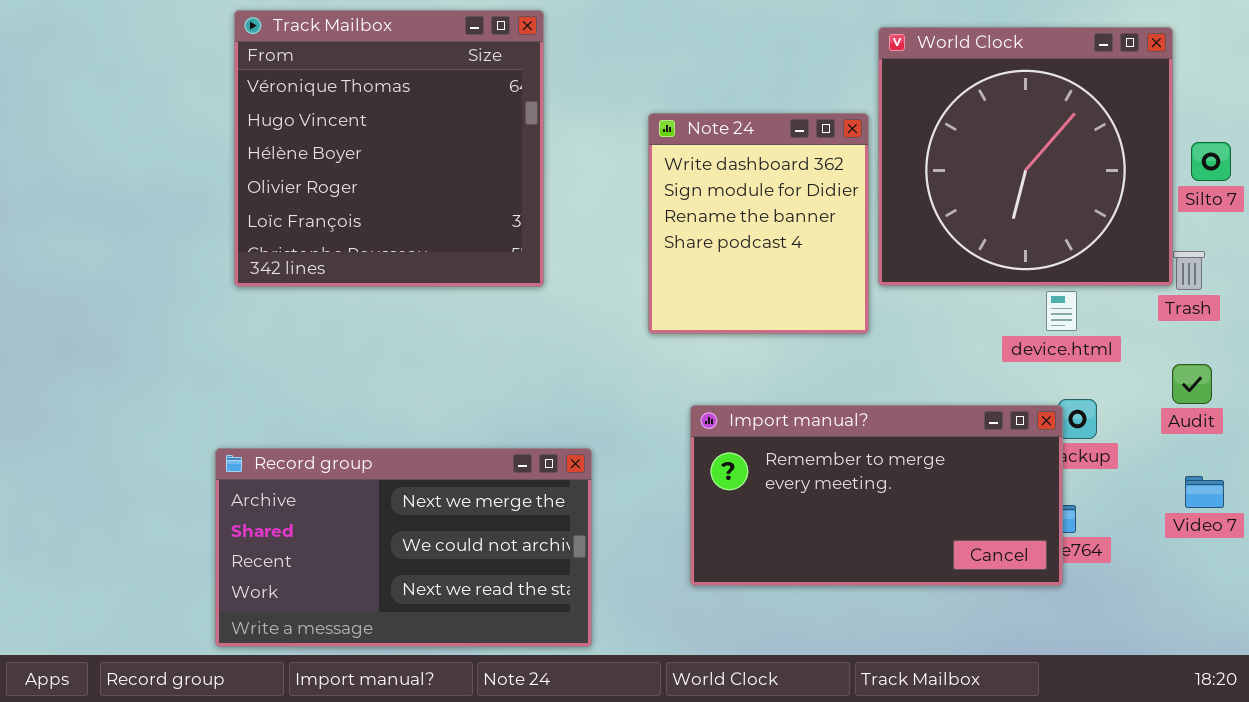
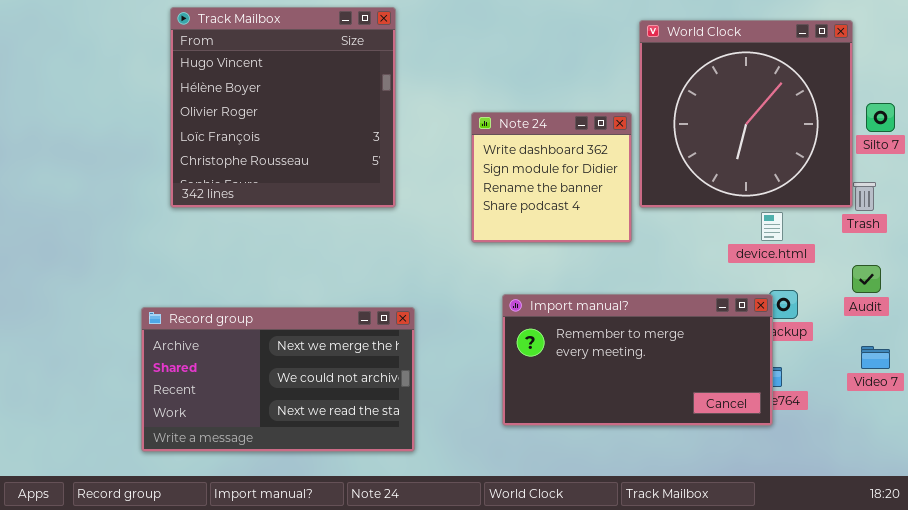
Track Mailbox: [234,10,544,287] -> [170,7,396,208], scrolled down 1 row
Note 24: [648,113,869,334] -> [471,112,632,243], resized
Record group: [215,448,592,647] -> [141,307,415,452], moved

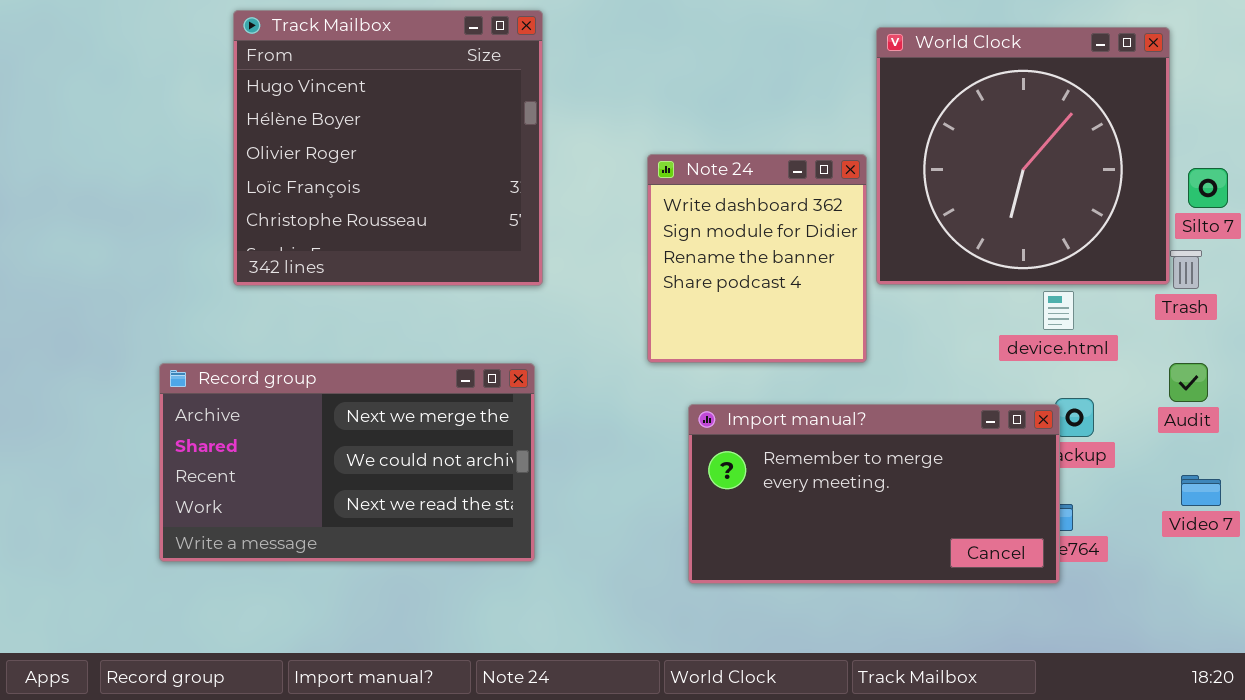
Silto 7: [866,103,895,132] -> [1188,168,1228,208], moved
Note 24: [471,112,632,243] -> [647,154,867,363], resized
Record group: [141,307,415,452] -> [159,363,535,562], moved

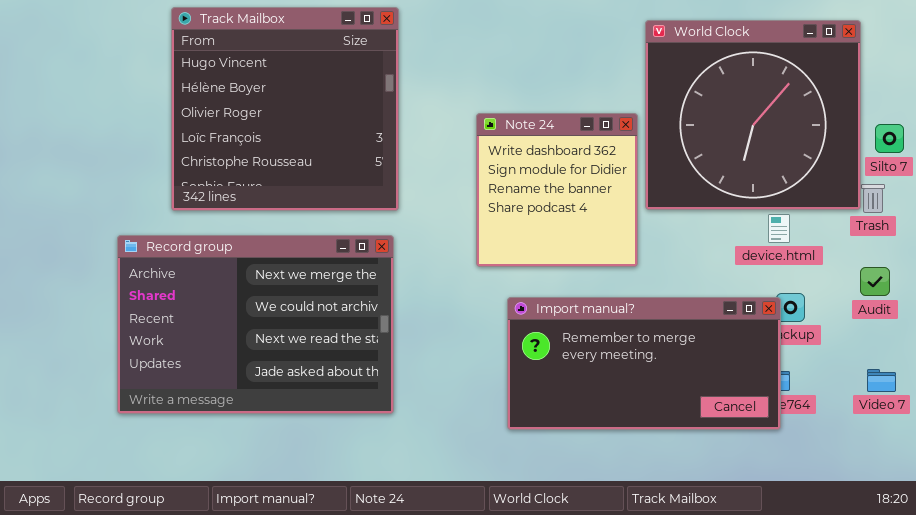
Record group: [159,363,535,562] -> [117,235,394,414], resized
Video 7: [1181,475,1221,506] -> [867,369,896,392], moved

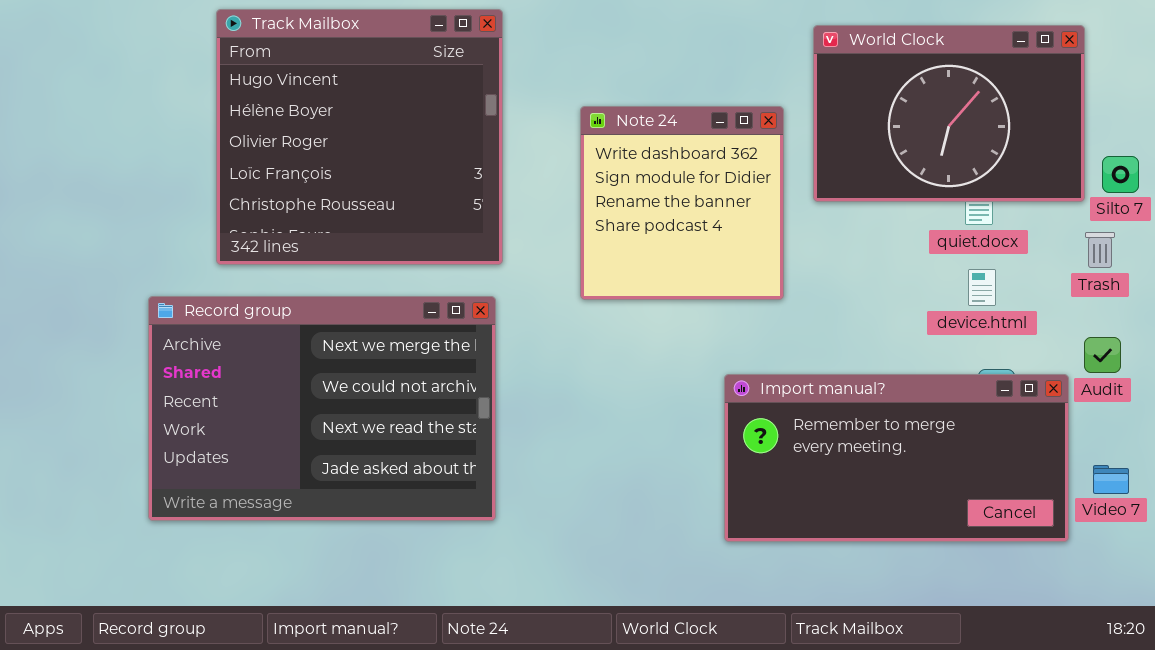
World Clock: [645,20,861,210] -> [813,25,1085,202], resized
Note 24: [476,113,638,267] -> [580,106,784,300], moved
Import manual?: [507,297,781,430] -> [724,374,1069,542], moved

